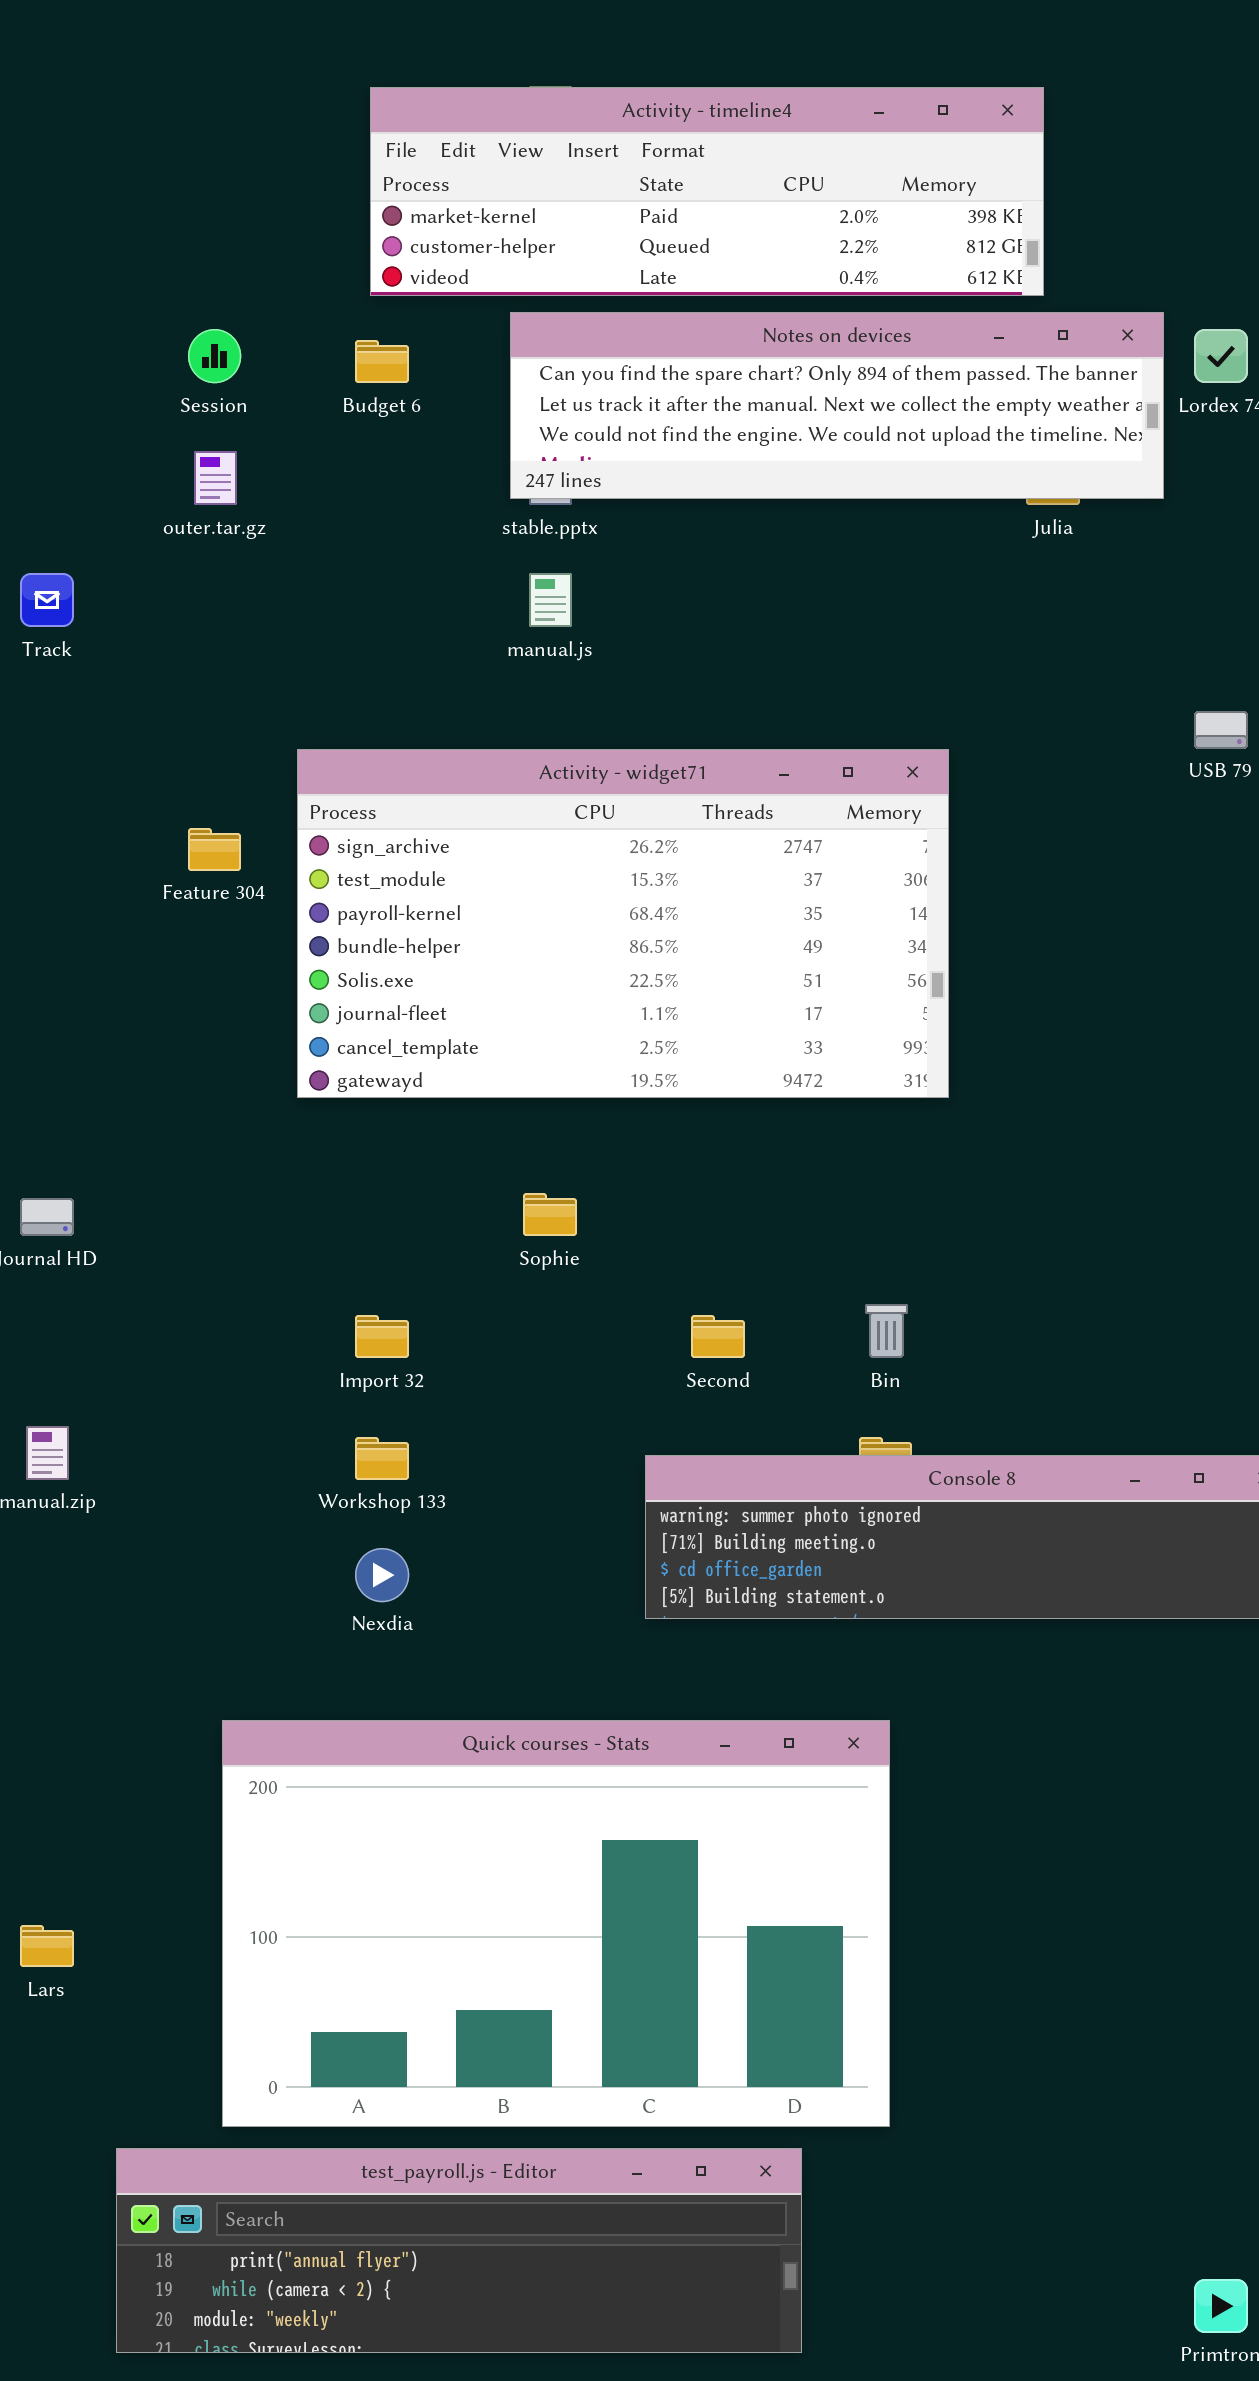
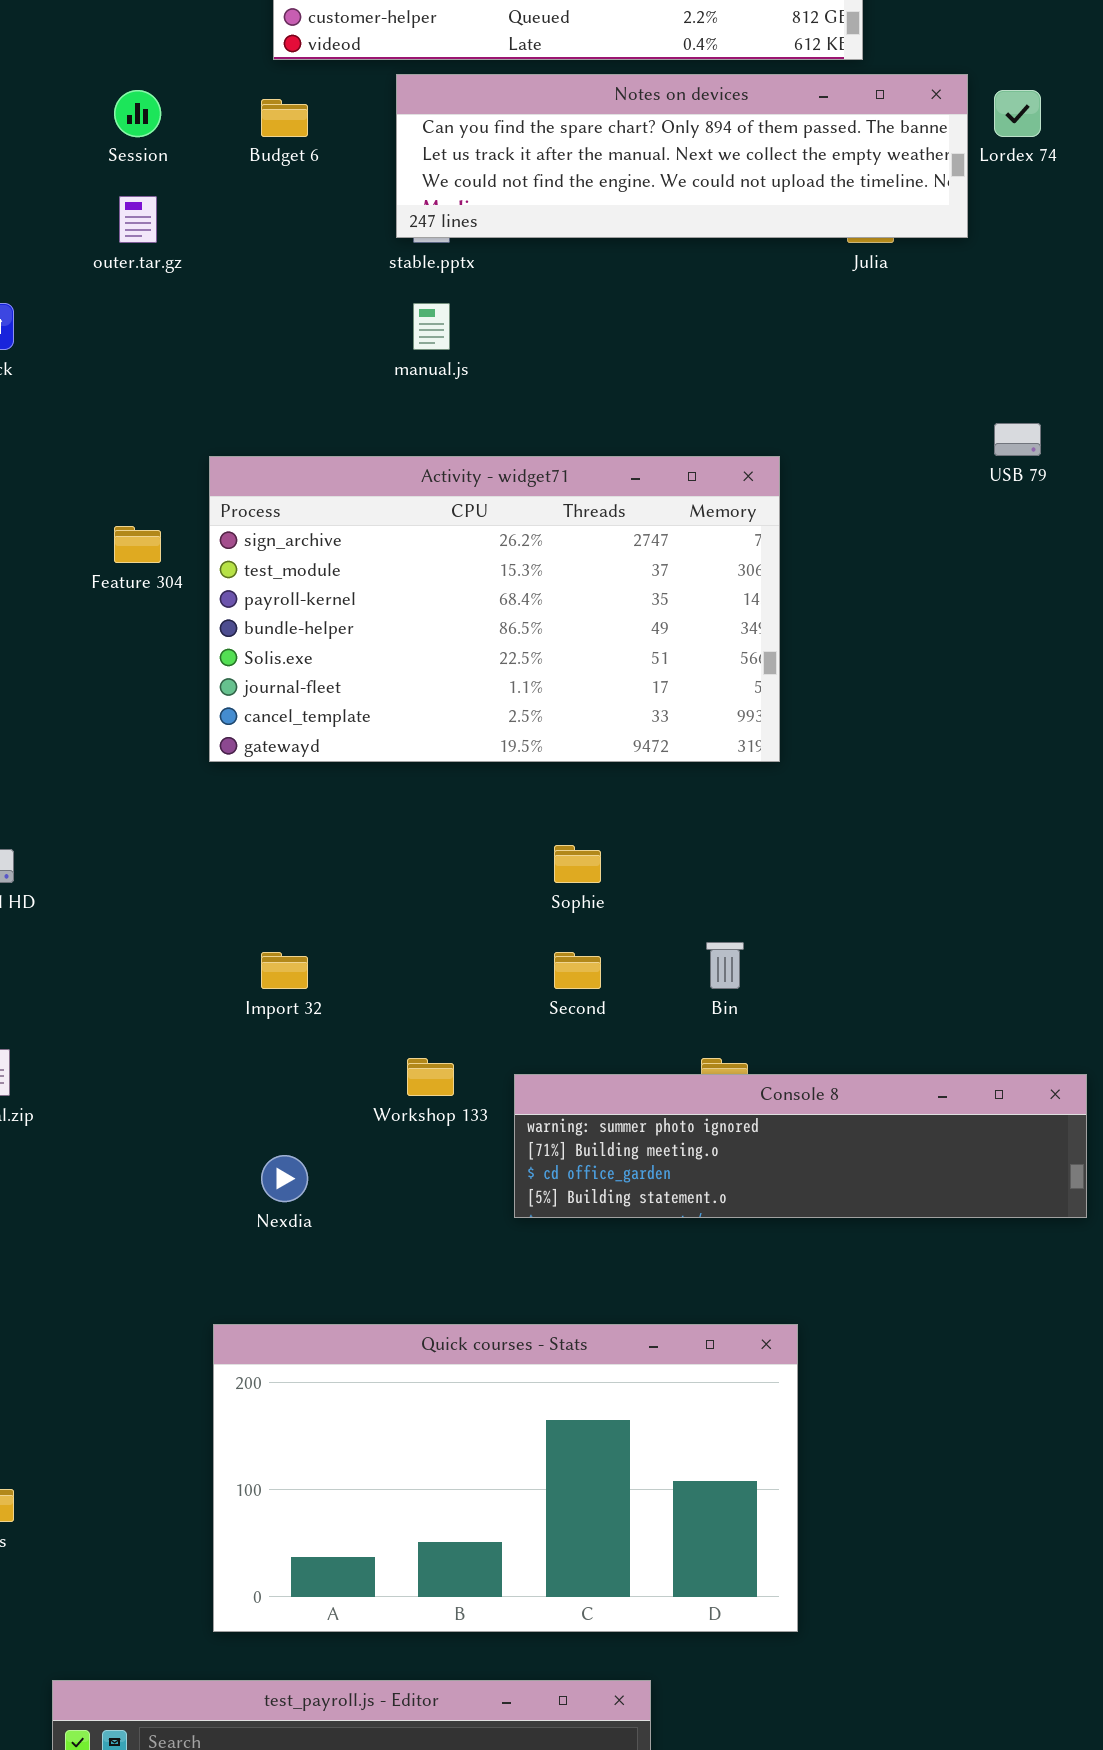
Sophie: [523,1193,577,1236] -> [554,845,601,883], moved
Workshop 133: [355,1437,409,1480] -> [407,1058,454,1096], moved
Quick courses - Stats: [222,1720,890,2127] -> [213,1324,798,1632], moved, resized

